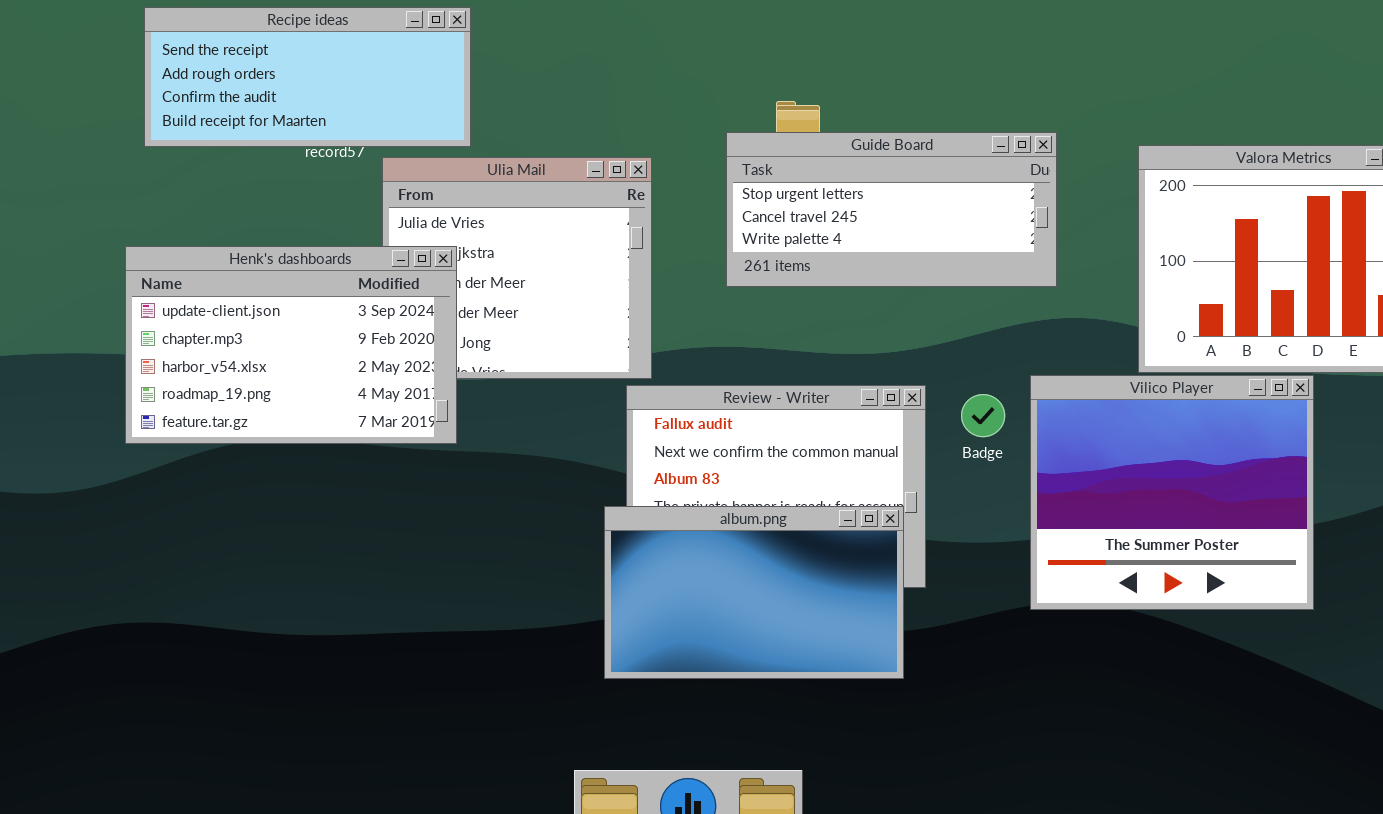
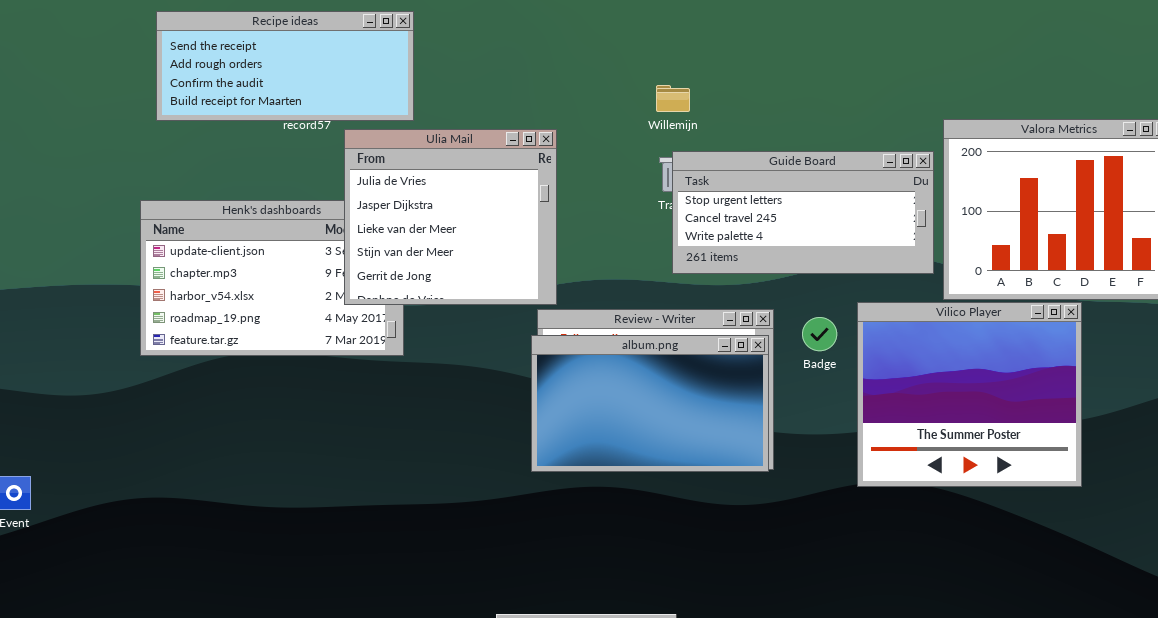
Guide Board: [726,132,1057,287] -> [672,151,934,274], moved
Ulia Mail: [382,157,652,379] -> [344,129,557,305], raised
album.png: [604,506,904,679] -> [531,335,769,472], moved

